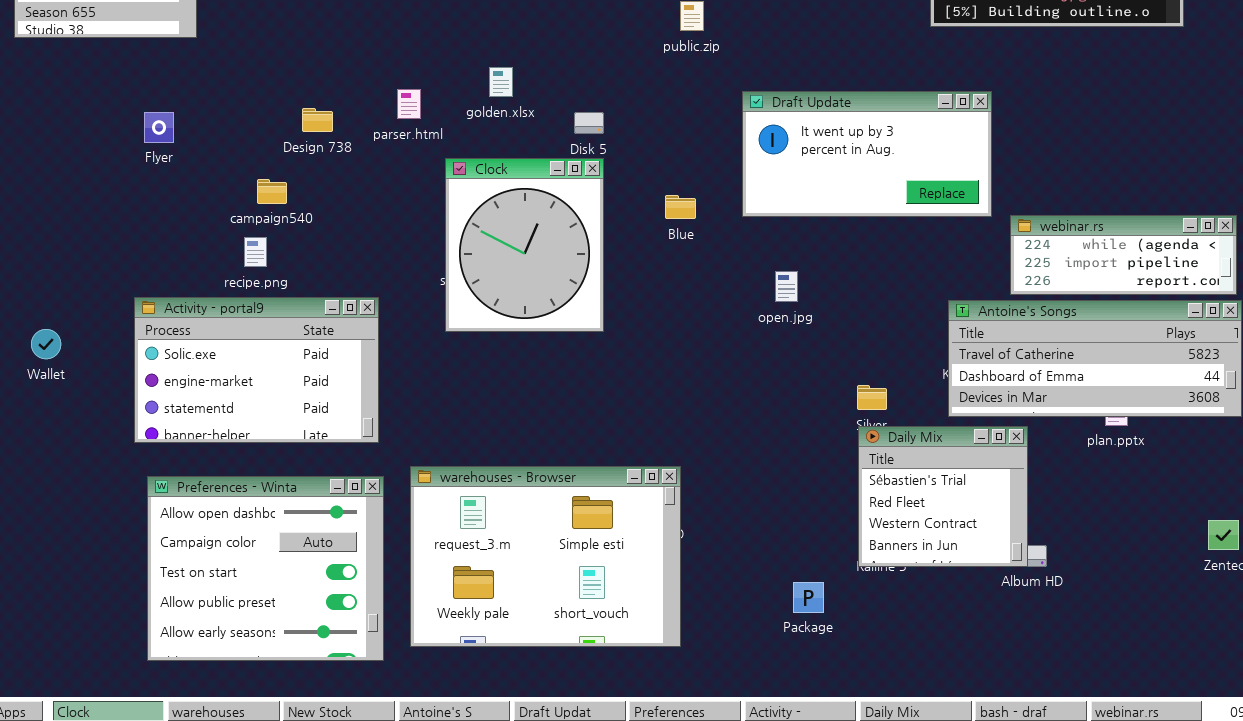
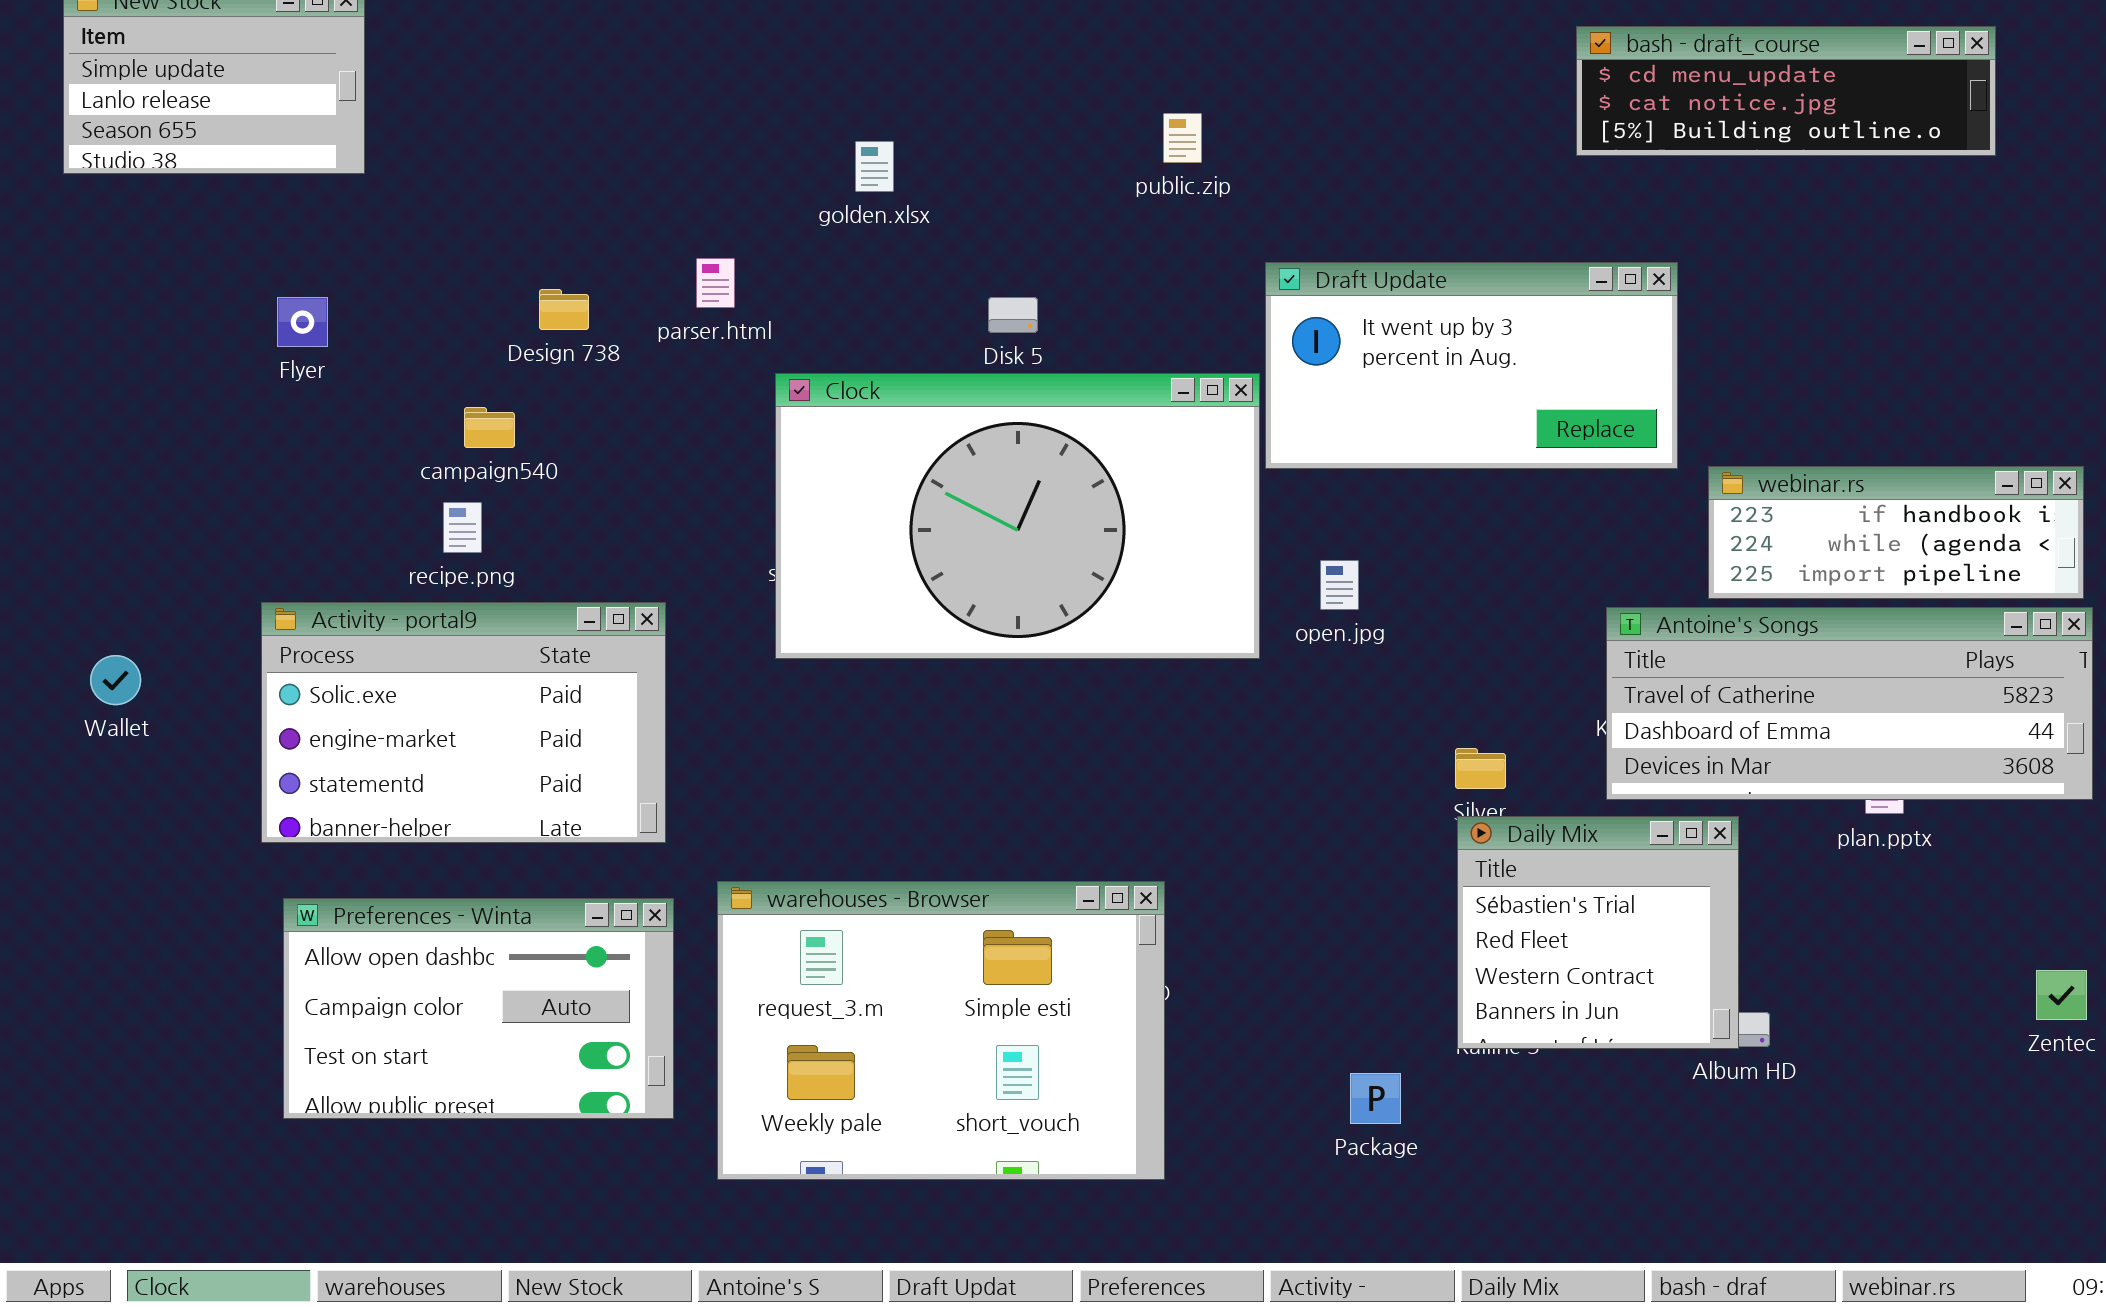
golden.xlsx: [489,67,513,97] -> [855,141,894,192], moved
Clock: [445,158,604,332] -> [775,373,1260,659], resized
webinar.rs: [1010,215,1237,295] -> [1708,466,2084,599], scrolled up 1 row
Preferences - Winta: [147,476,384,661] -> [283,898,674,1119], resized

